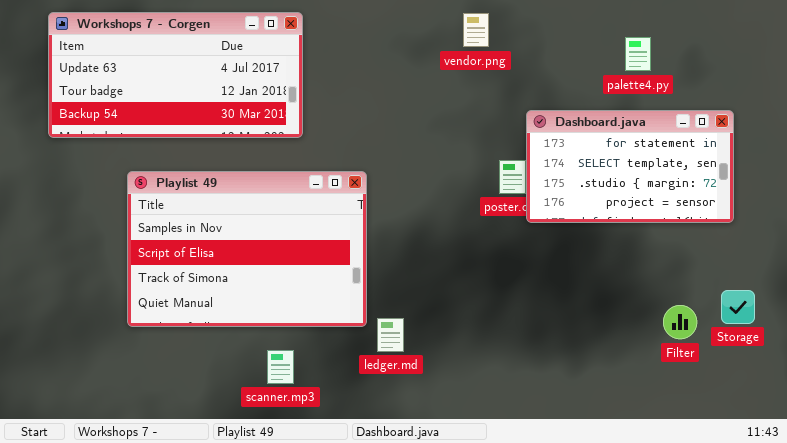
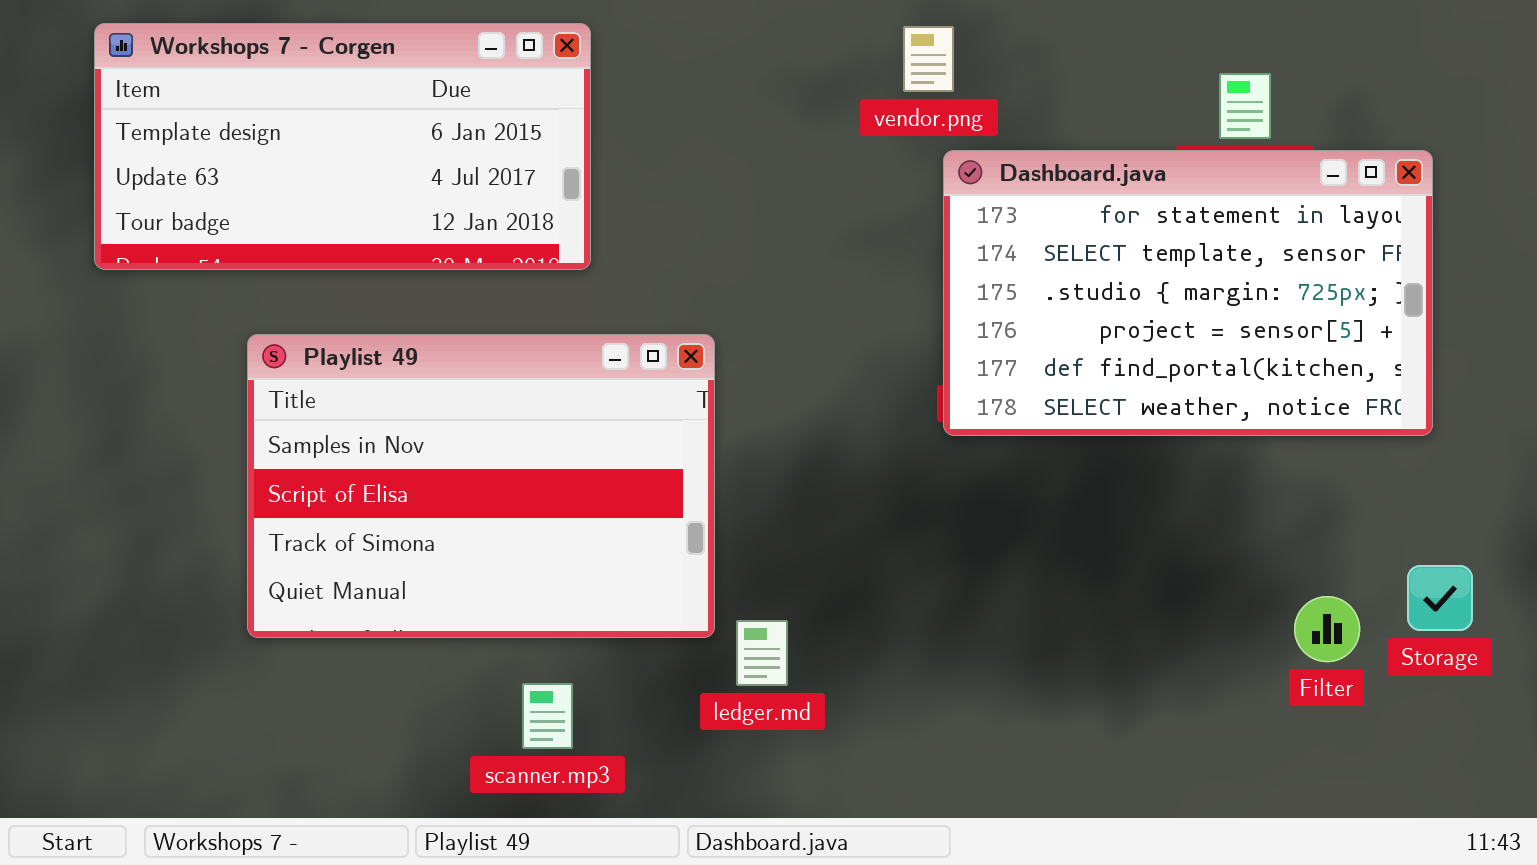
Workshops 7 - Corgen: [48,12,303,138] -> [94,23,591,270], scrolled up 1 row
Dashboard.java: [526,110,734,223] -> [943,150,1433,436], resized

